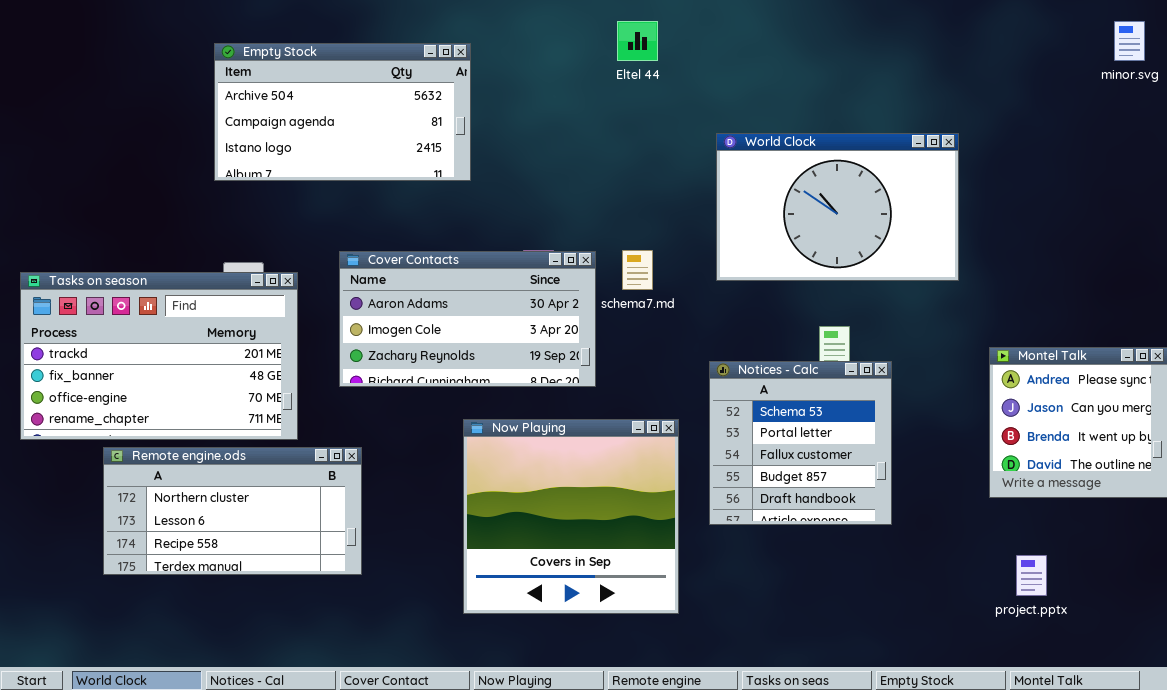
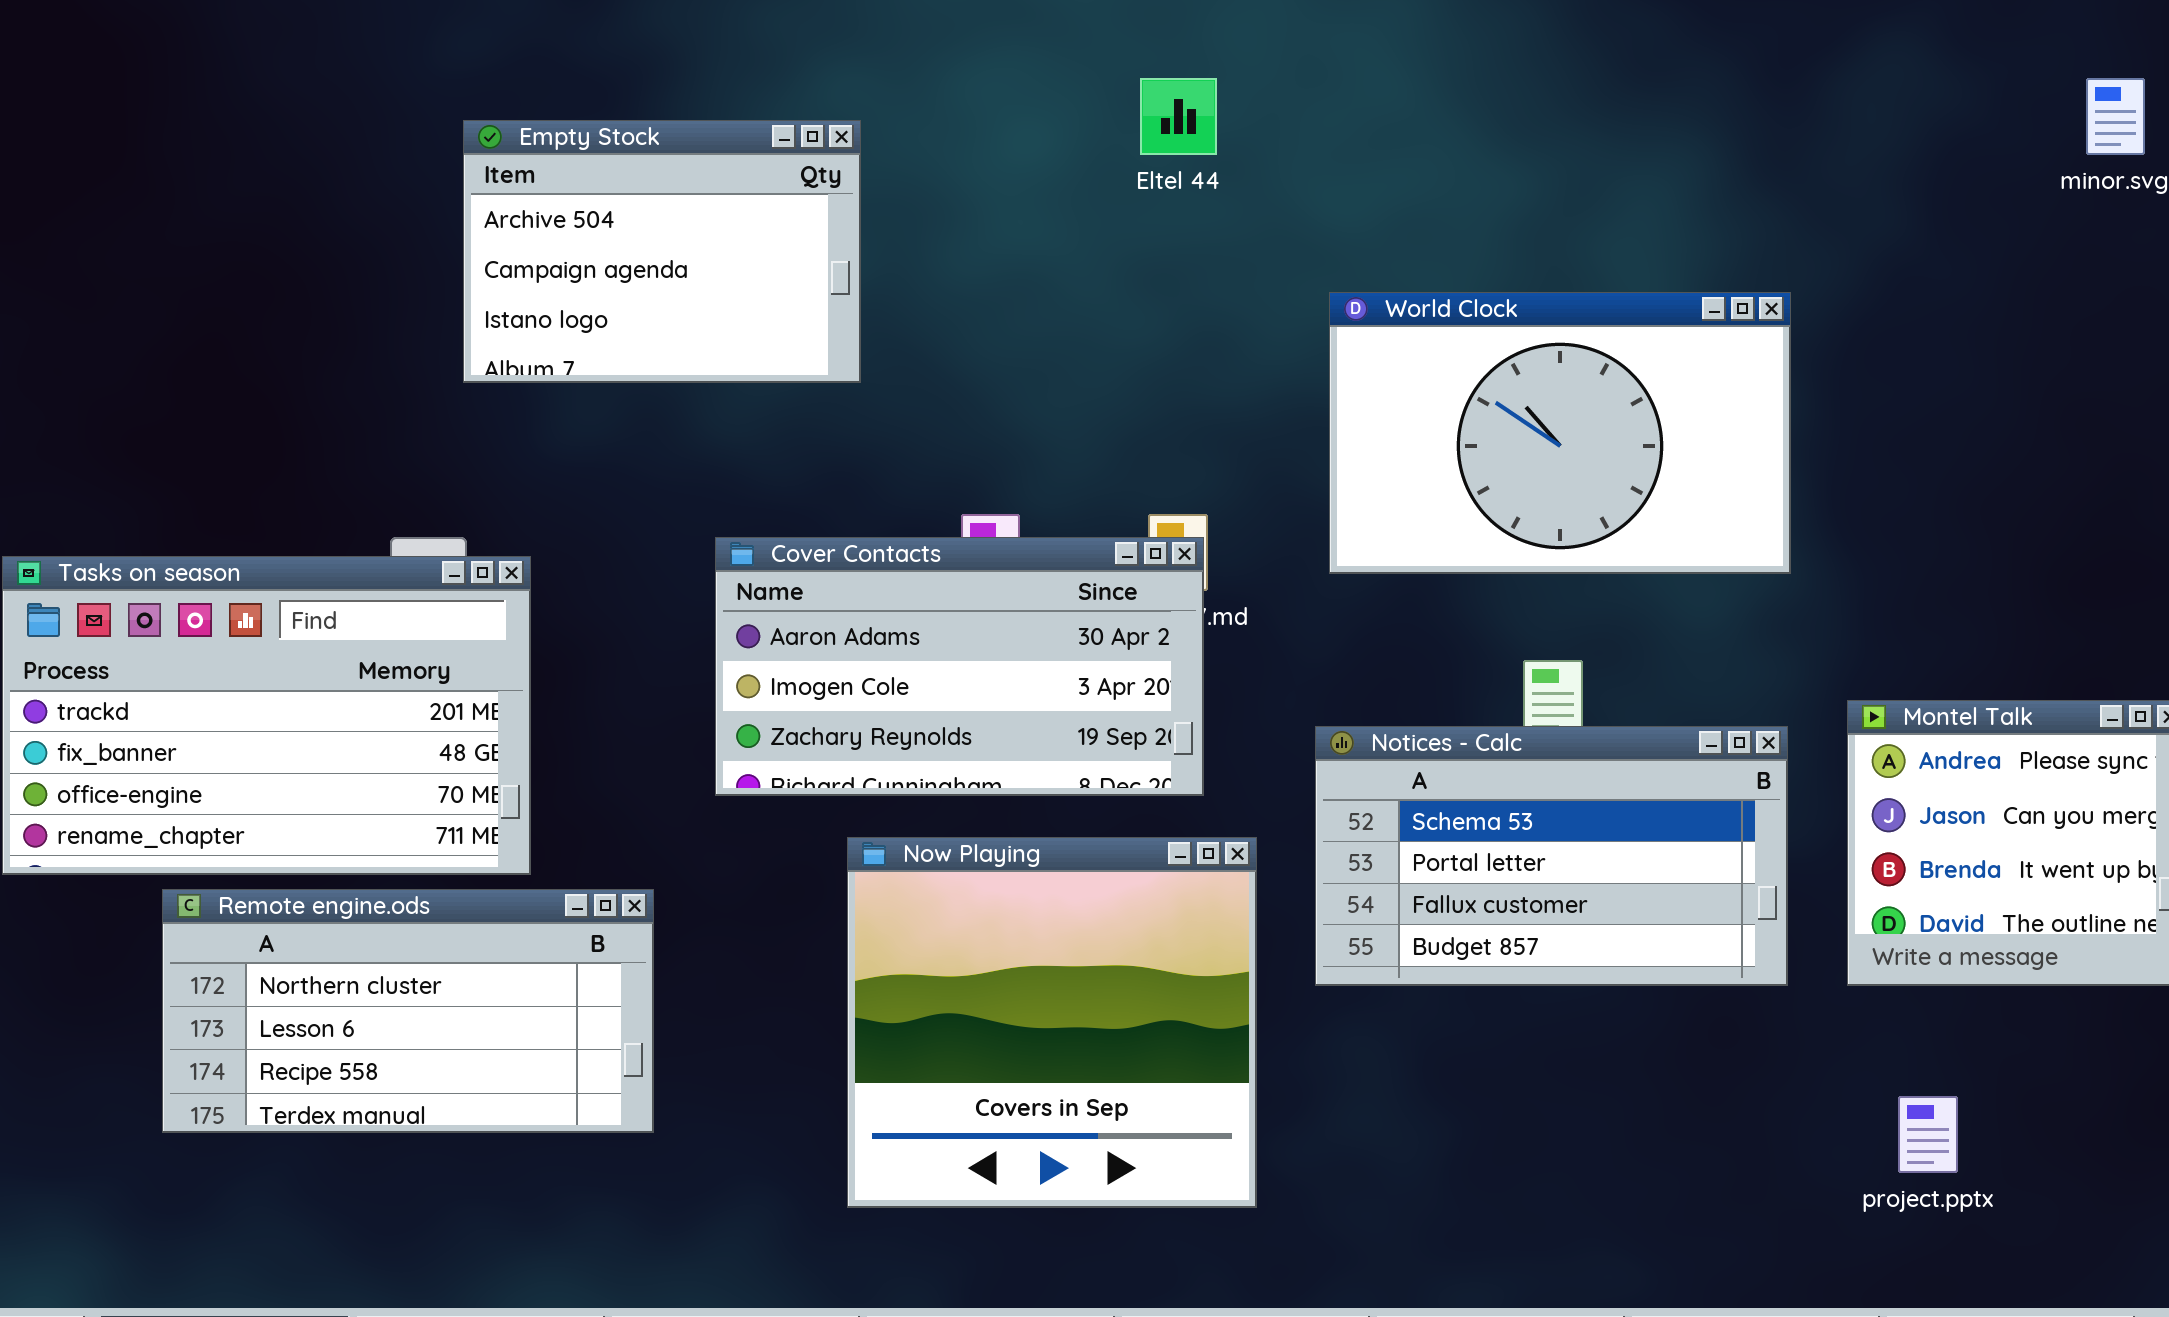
Empty Stock: [214,43,471,181] -> [463,120,861,383], resized
Cover Contacts: [339,251,596,387] -> [715,537,1204,796], moved
Notices - Calc: [709,361,892,525] -> [1315,726,1788,986], resized

